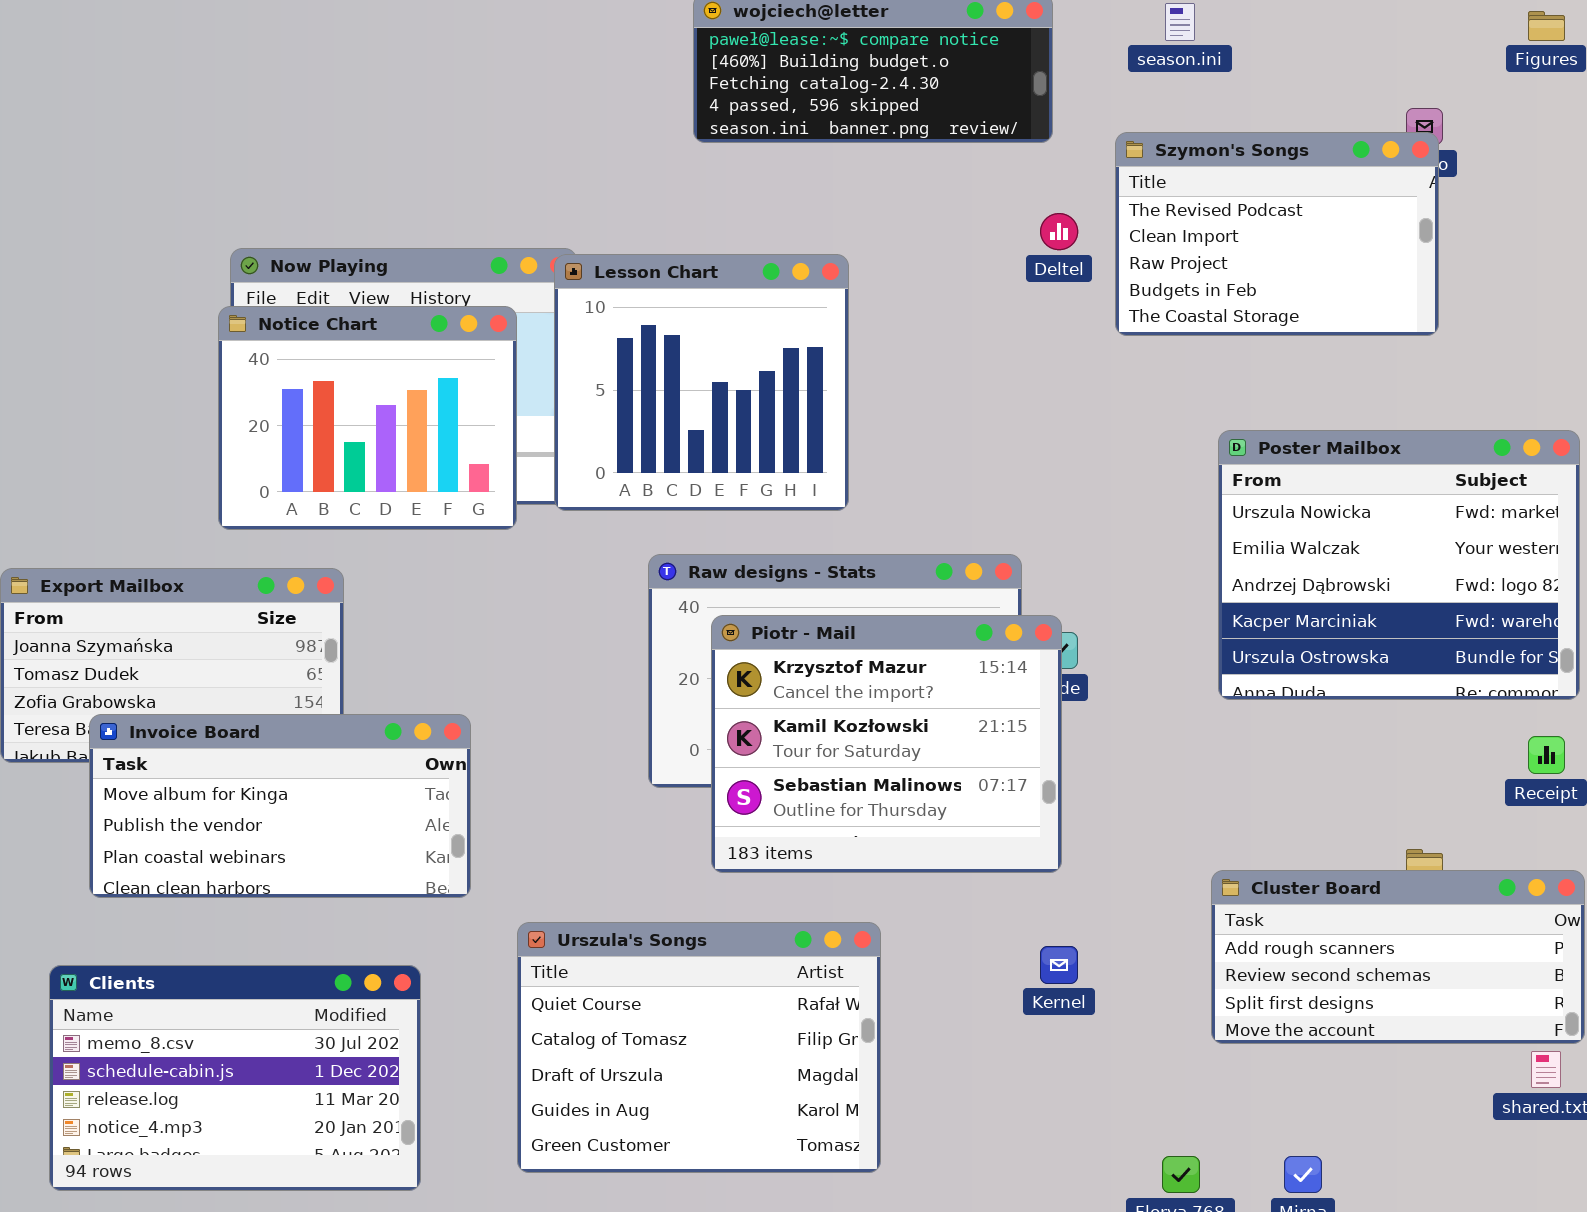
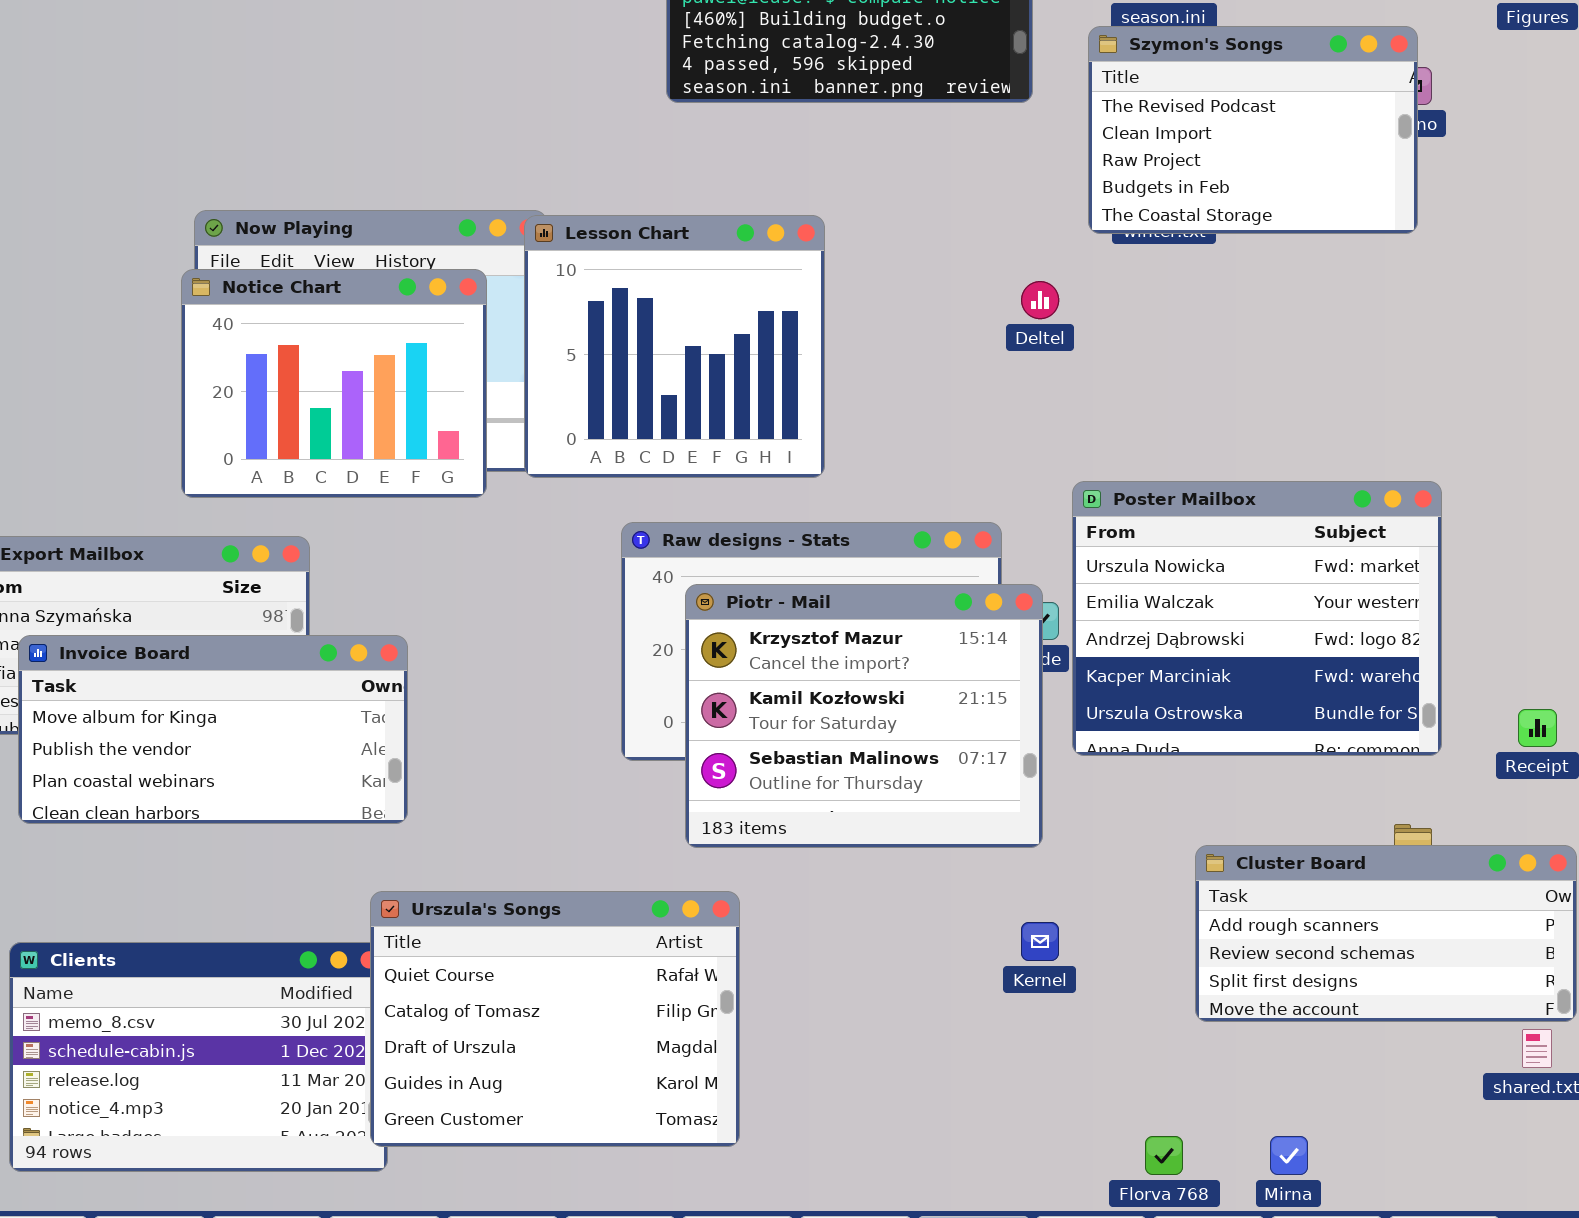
Szymon's Songs: [1115,132,1439,336] -> [1088,26,1418,234], moved
Deltel: [1040,213,1078,250] -> [1021,281,1059,319], moved
Poster Mailbox: [1218,430,1580,700] -> [1072,481,1442,756], moved
Invoice Board: [89,714,471,898] -> [18,635,408,824], moved
Urszula's Songs: [517,922,881,1173] -> [370,891,740,1147], moved

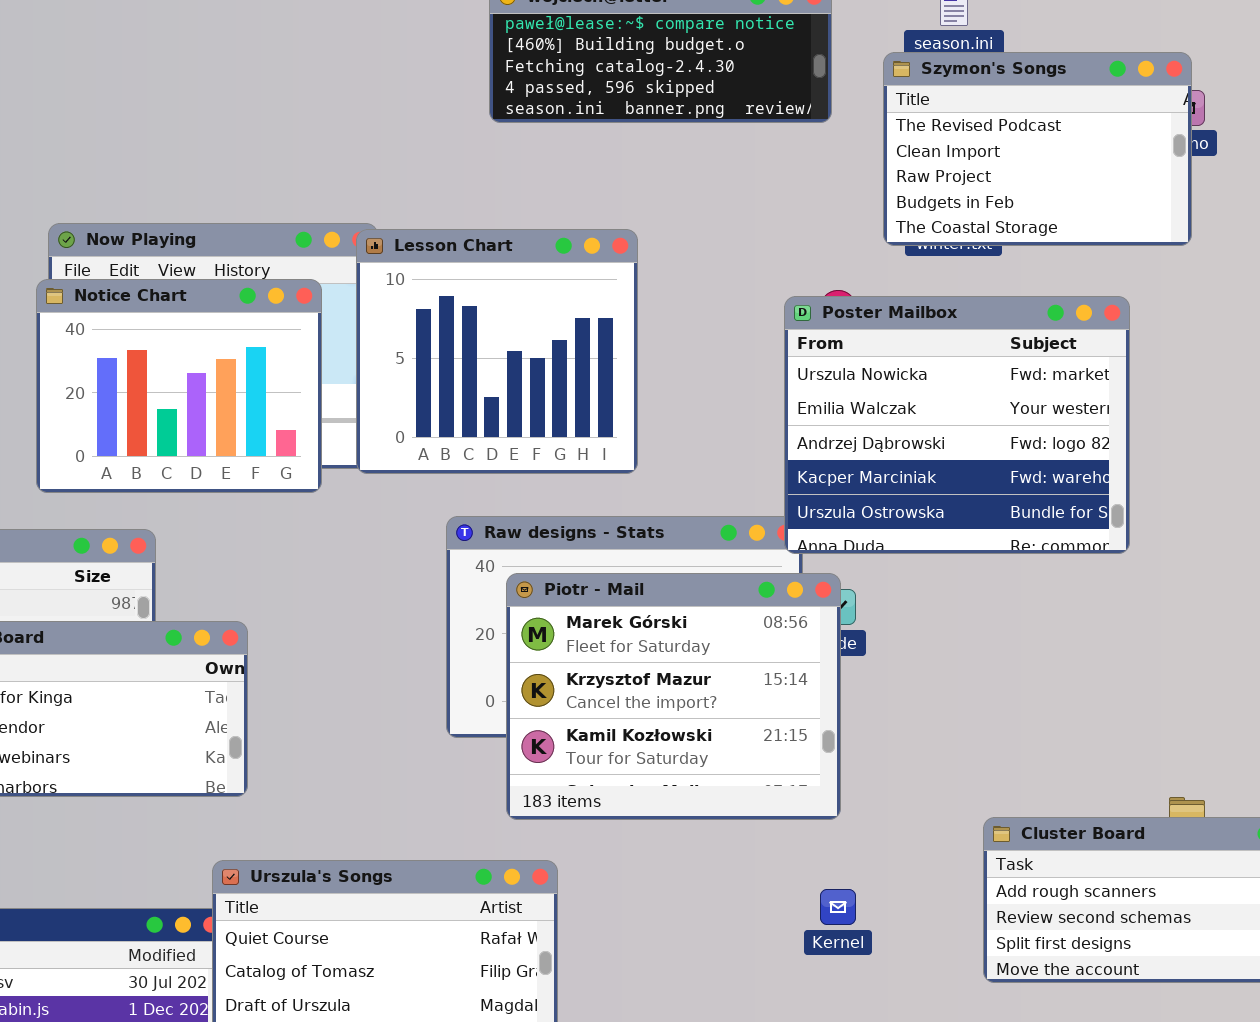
Poster Mailbox: [1072,481,1442,756] -> [784,296,1130,554], moved
Piotr - Mail: [685,584,1043,848] -> [506,573,841,820], scrolled up 1 row

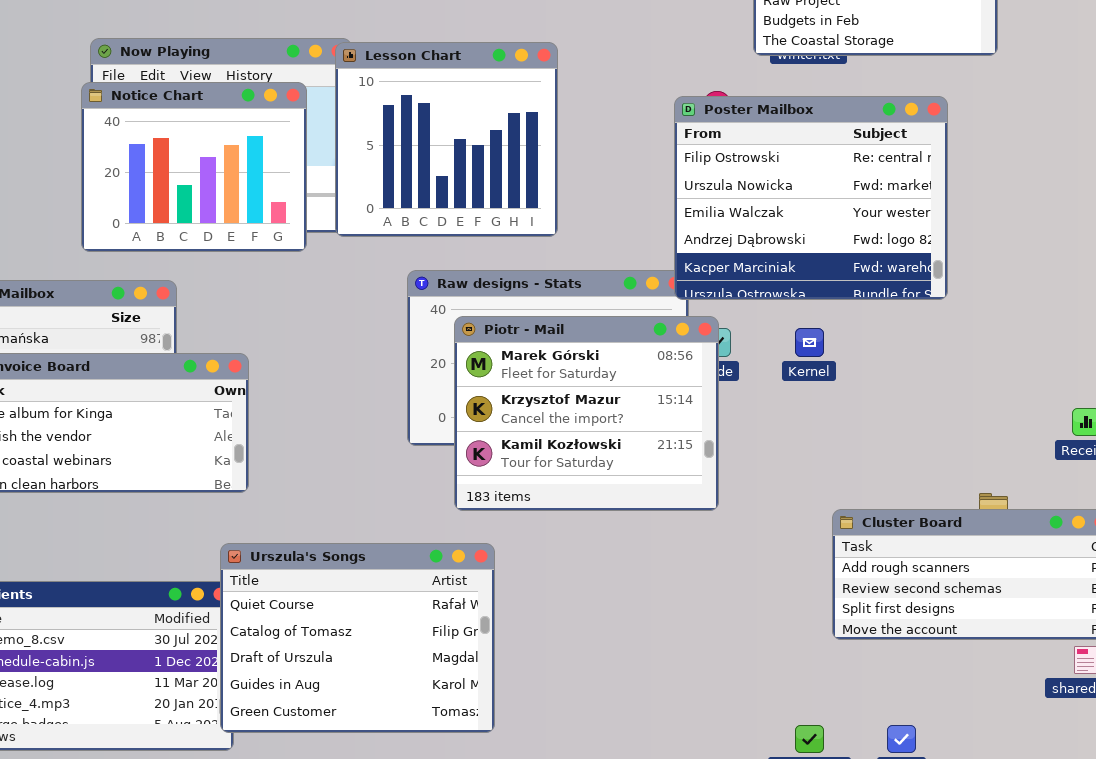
Poster Mailbox: [784,296,1130,554] -> [674,96,948,300], scrolled up 1 row
Kernel: [820,889,856,925] -> [795,328,824,357], moved

